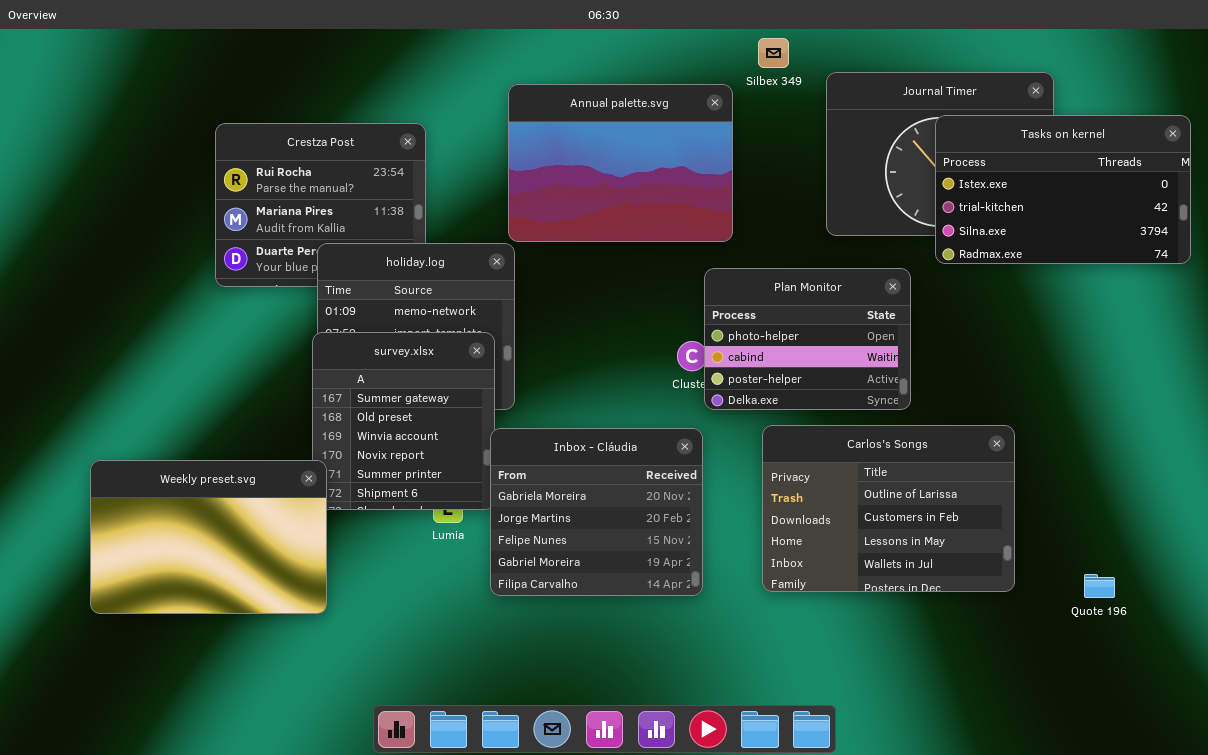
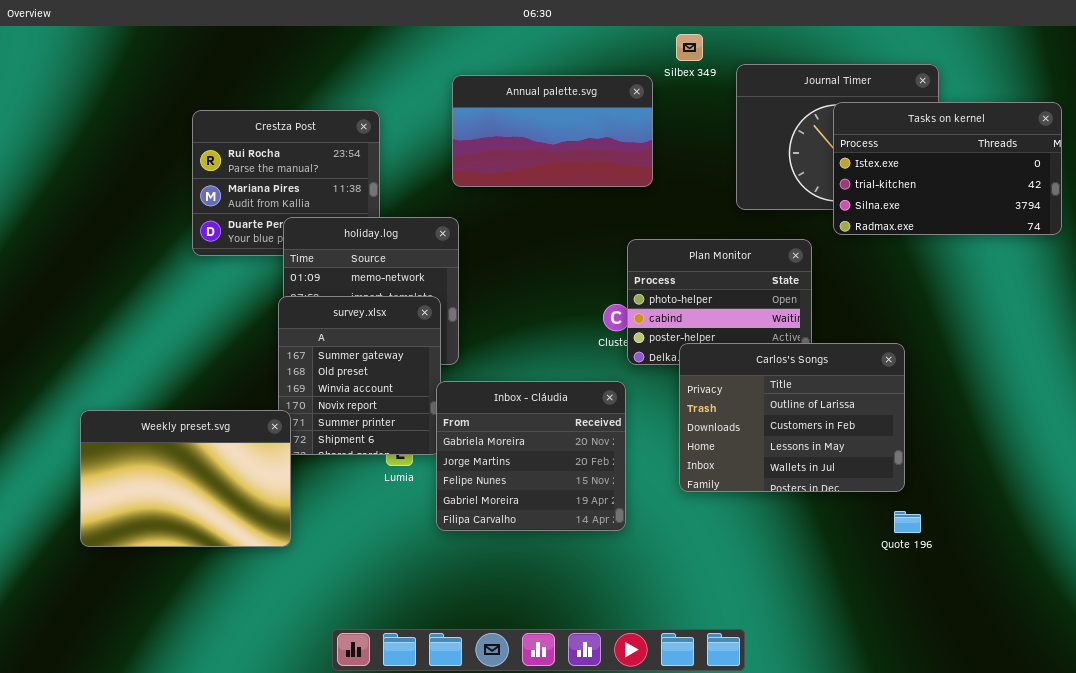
Annual palette.svg: [508,84,733,242] -> [452,75,653,187], resized
Carlos's Songs: [762,425,1015,592] -> [679,343,905,492], moved
Quote 196: [1084,574,1115,598] -> [894,511,921,533], moved

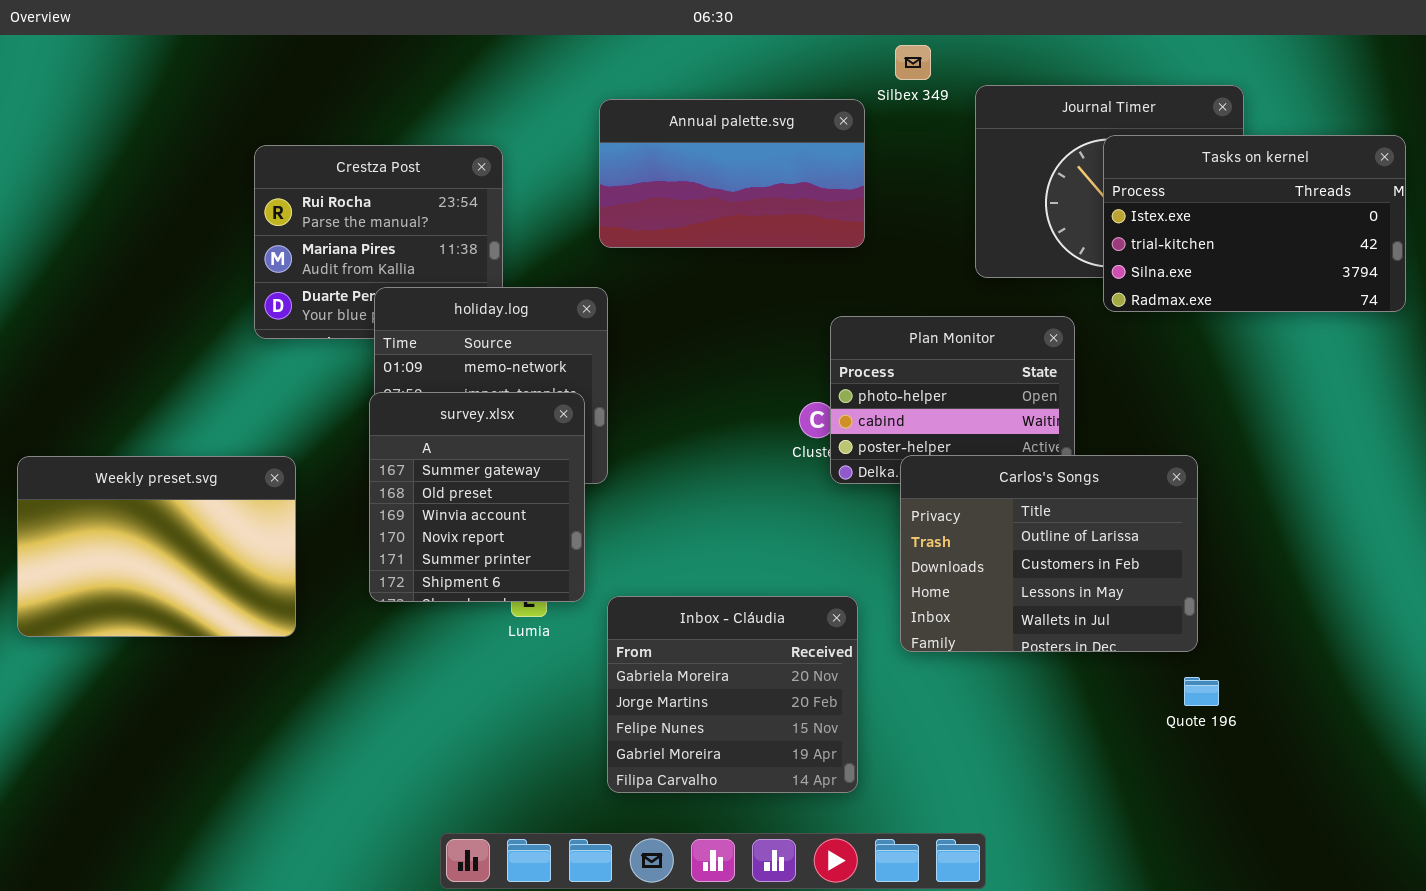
Inbox - Cláudia: [436,381,626,531] -> [607,596,858,793], moved
Weekly preset.svg: [80,410,291,547] -> [17,456,296,637], moved

